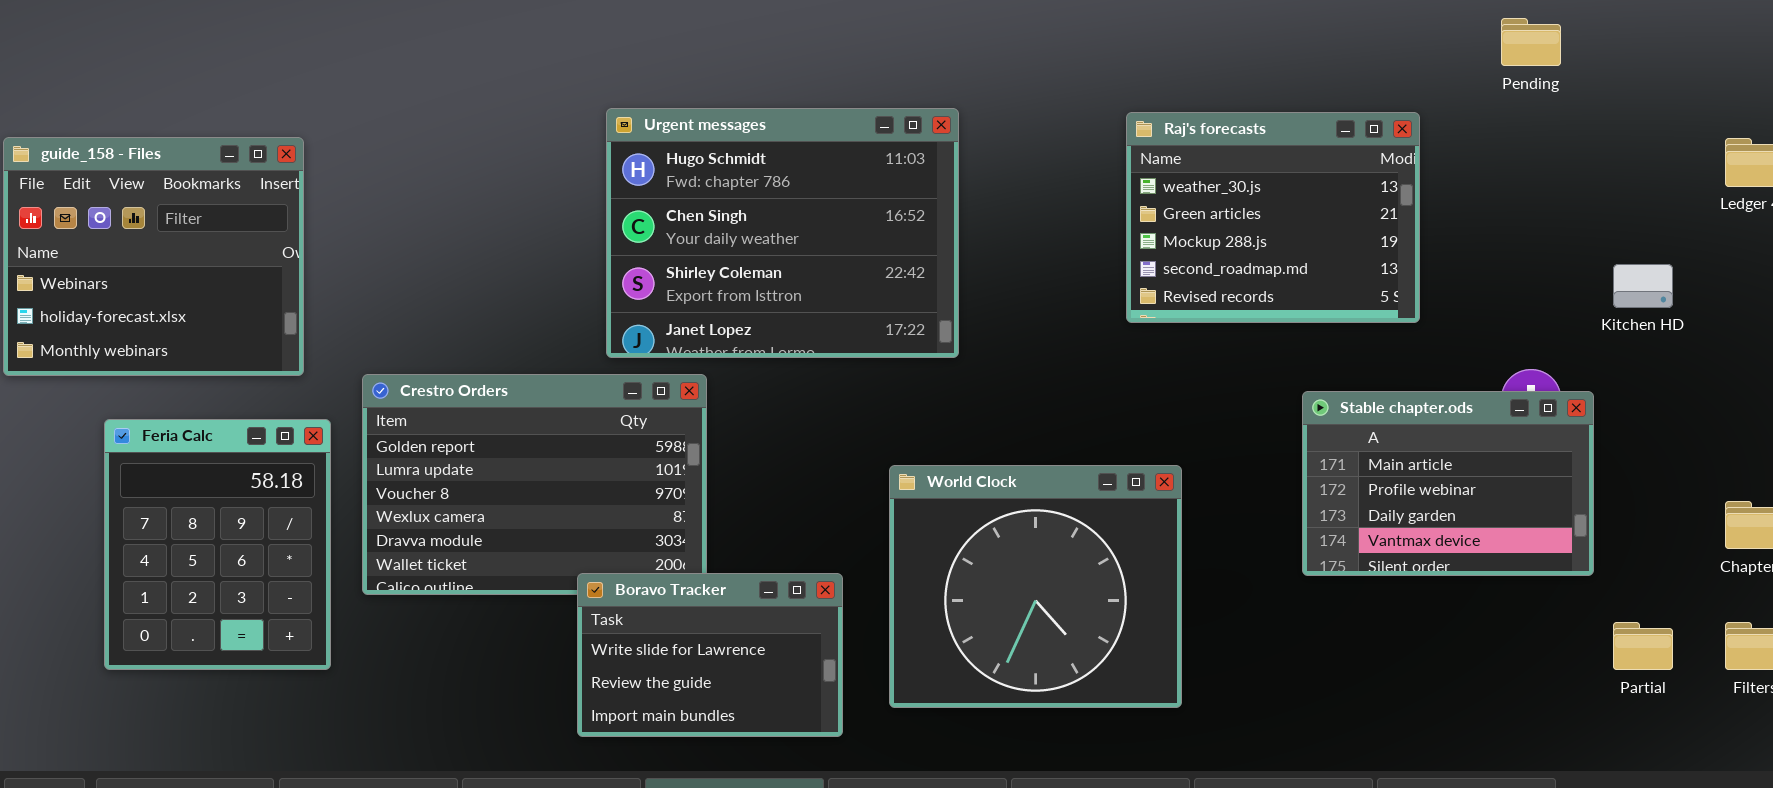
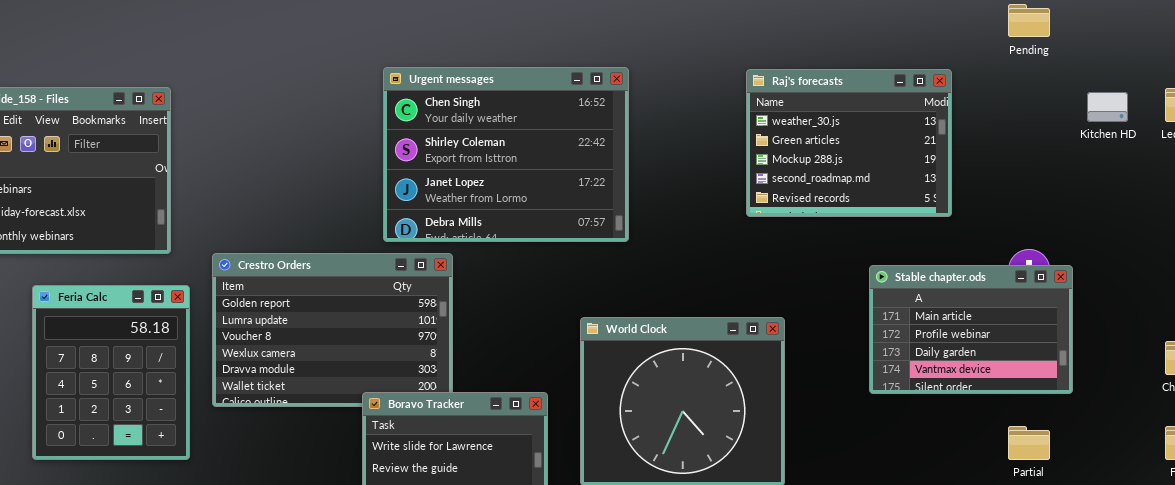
Urgent messages: [606,108,959,358] -> [383,67,629,242], scrolled down 1 row
Kitchen HD: [1613,264,1673,308] -> [1087,92,1128,122], moved
Partial: [1613,622,1673,670] -> [1008,426,1050,460], moved

